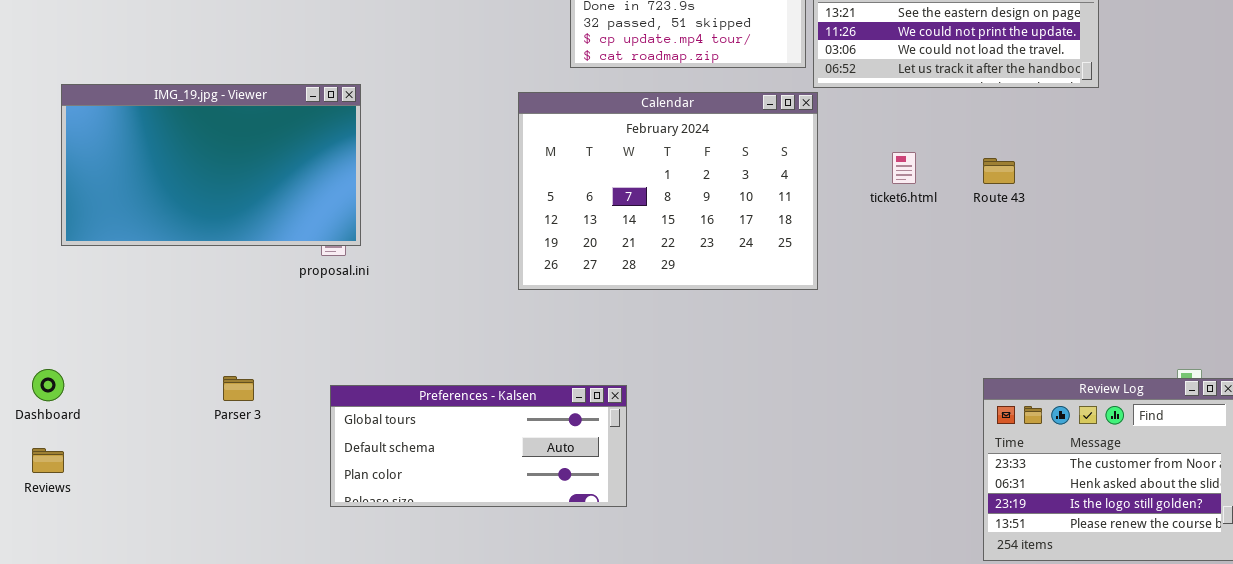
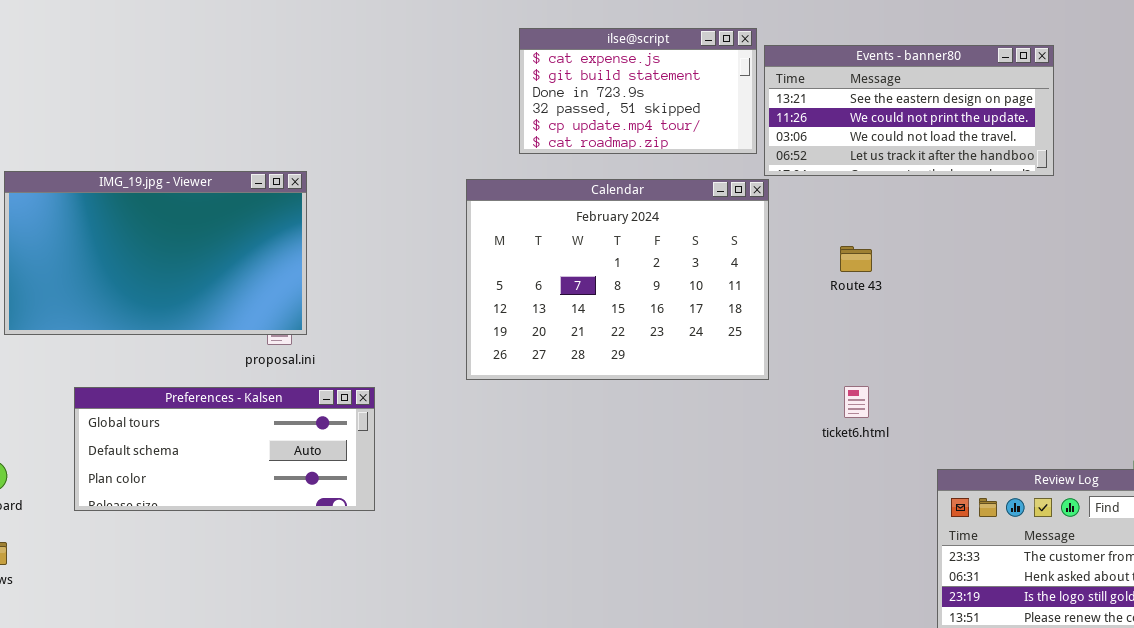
ticket6.html: [892,152,916,184] -> [844,386,869,418], moved
Route 43: [983,158,1015,184] -> [840,246,872,272], moved
Preferences - Kalsen: [330,385,627,507] -> [74,387,375,511], moved

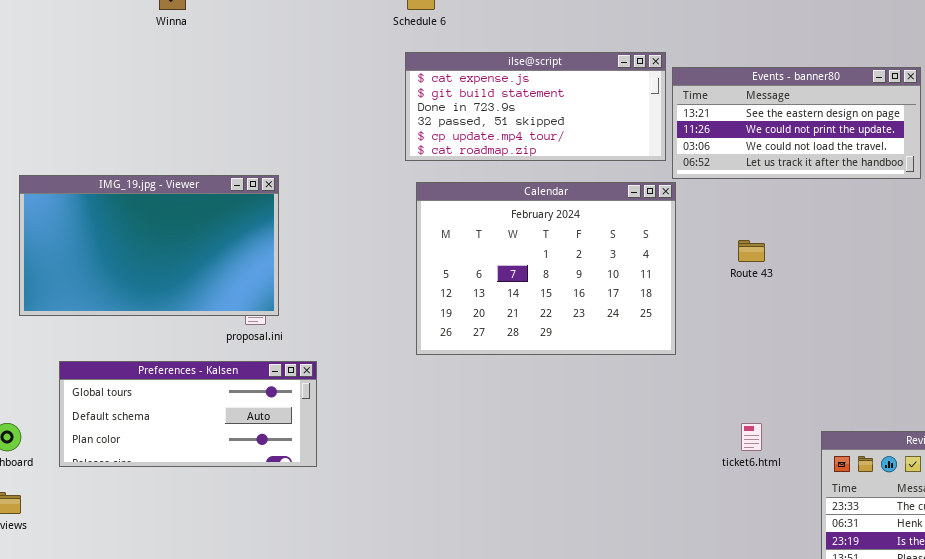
ilse@script: [519,28,757,154] -> [405,52,666,161], resized
ticket6.html: [844,386,869,418] -> [741,423,762,451], moved
Preferences - Kalsen: [74,387,375,511] -> [59,361,317,467], moved

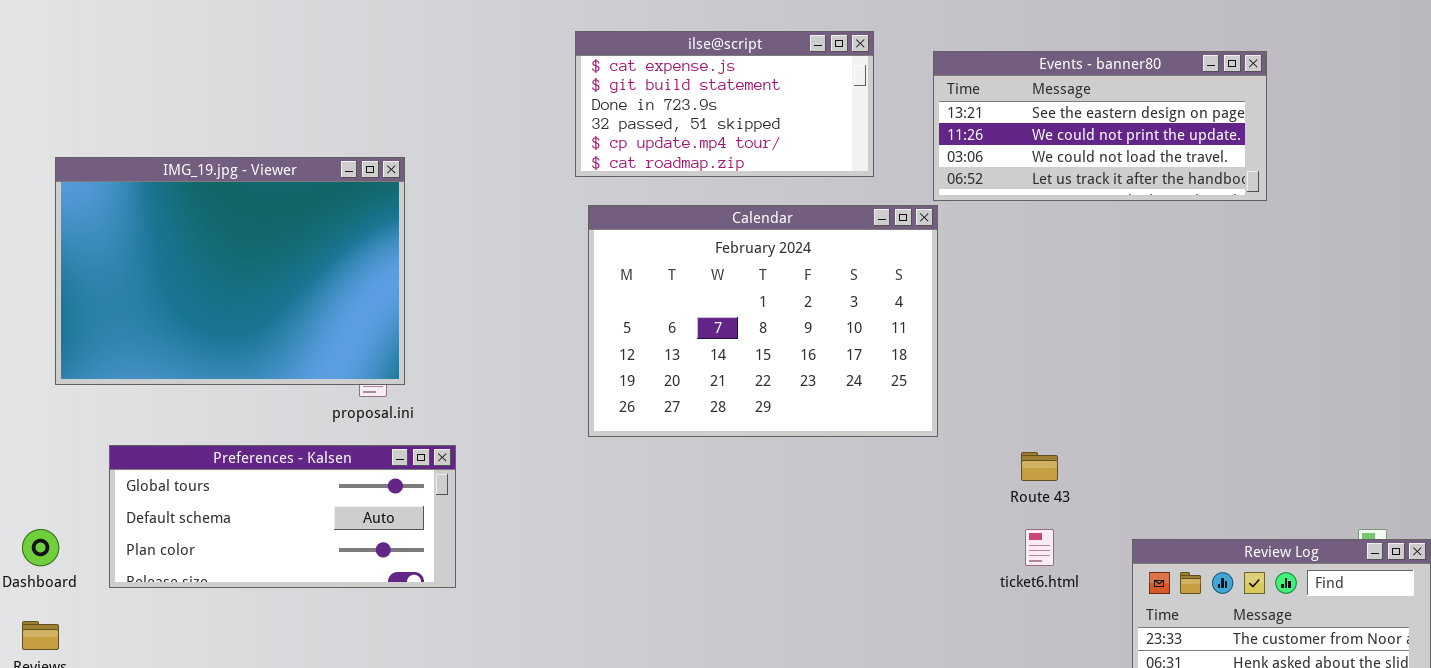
ilse@script: [405,52,666,161] -> [575,31,874,177], resized
IMG_19.jpg - Viewer: [19,175,279,316] -> [55,157,405,385], resized
Route 43: [738,240,765,262] -> [1021,452,1058,481], moved

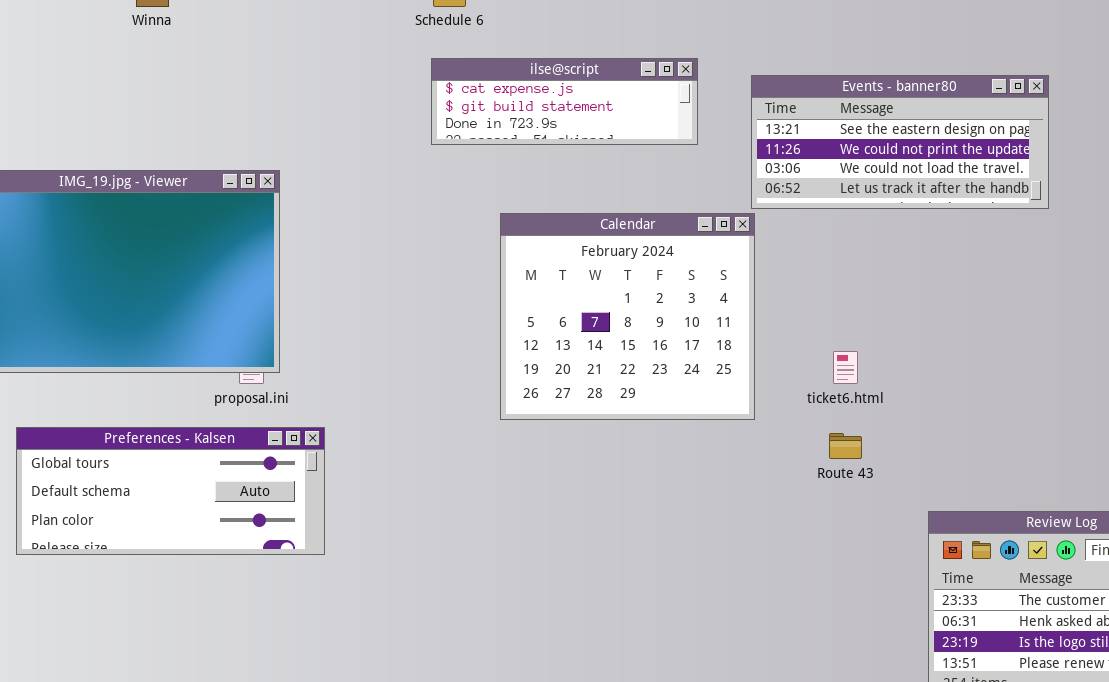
ilse@script: [575,31,874,177] -> [431,58,698,145], resized
Calendar: [588,205,938,437] -> [500,213,755,420], resized
ticket6.html: [1025,529,1054,566] -> [833,351,858,384], moved

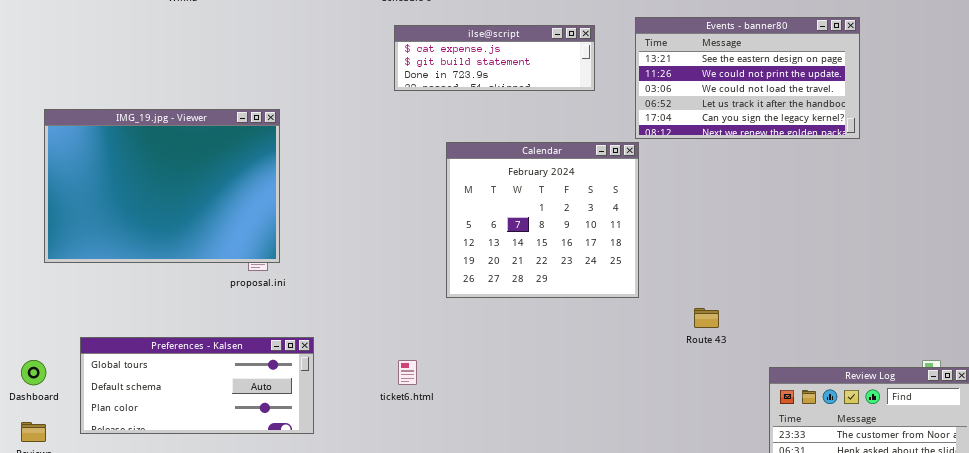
Events - banner80: [751,75,1049,209] -> [635,17,860,139], resized
ticket6.html: [833,351,858,384] -> [398,360,417,385], moved
Preferences - Kalsen: [16,427,325,555] -> [80,337,314,434], moved

